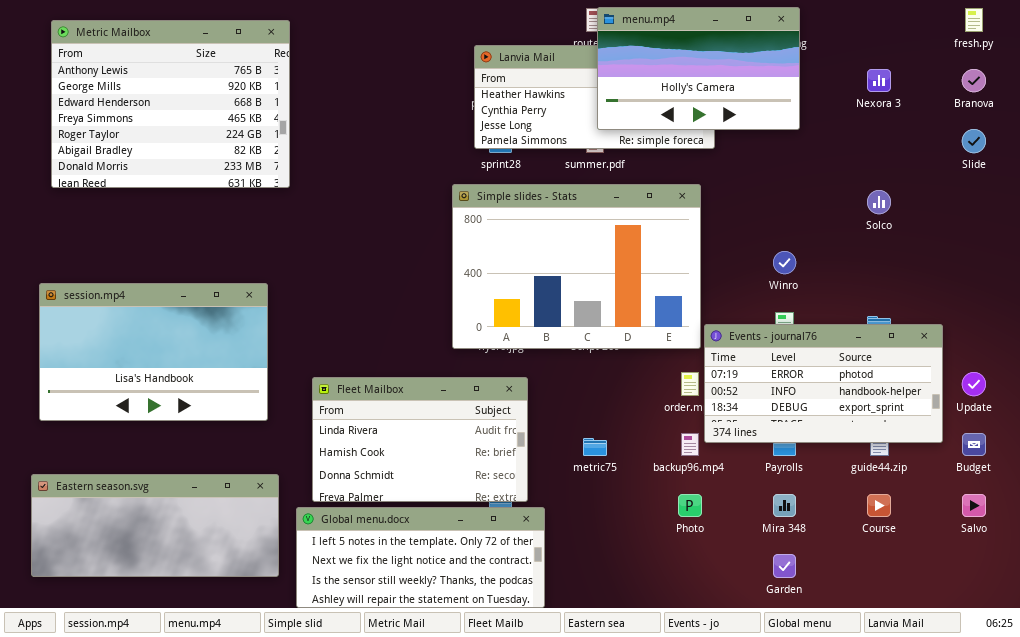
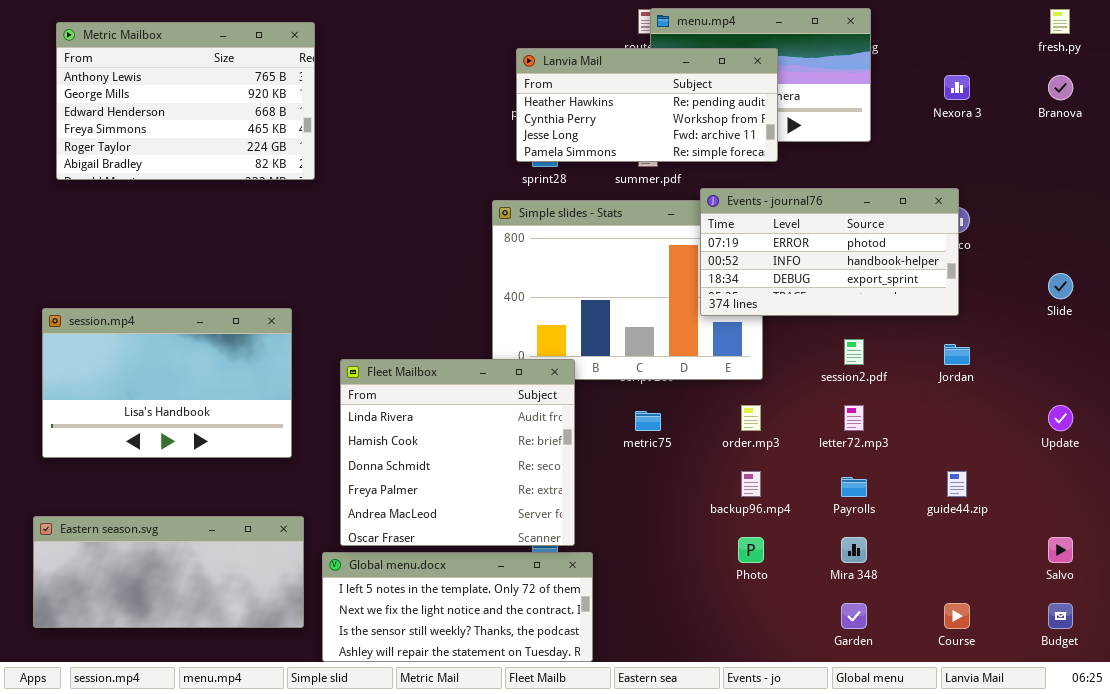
Metric Mailbox: [51,20,290,188] -> [56,22,315,180], resized
Lanvia Mail: [474,45,715,149] -> [516,48,778,162], raised
Slide: [962,129,986,153] -> [1048,273,1073,299], moved
Events - journal76: [704,324,943,443] -> [700,188,959,316], moved
Fleet Mailbox: [312,377,528,502] -> [340,359,575,546], resized
Budget: [962,433,986,456] -> [1048,603,1073,629], moved
metric75: [583,438,607,456] -> [635,411,661,431], moved
Course: [867,494,891,517] -> [944,603,970,629], moved

